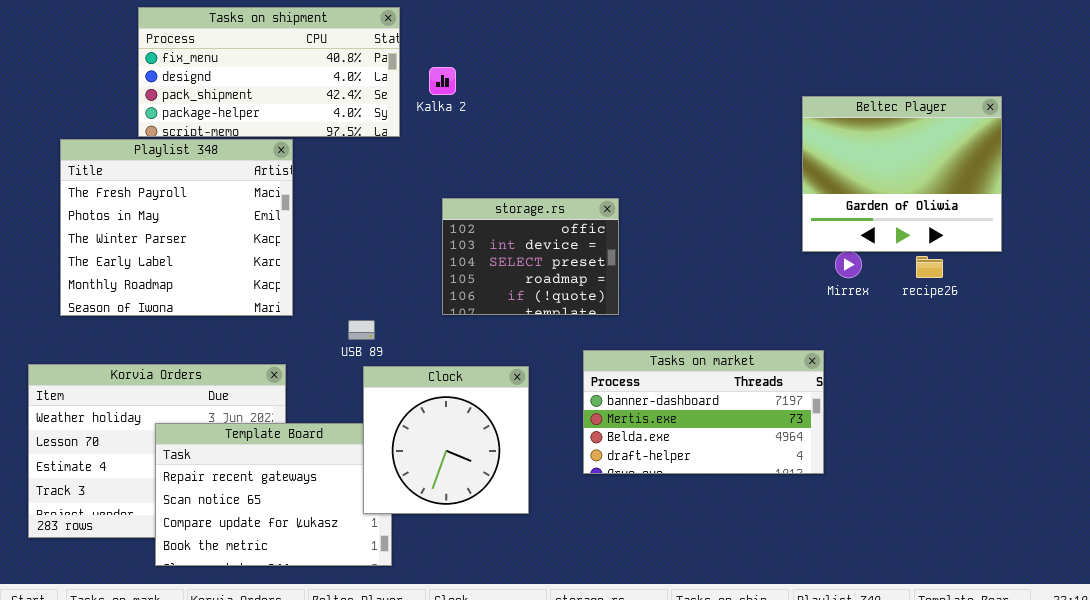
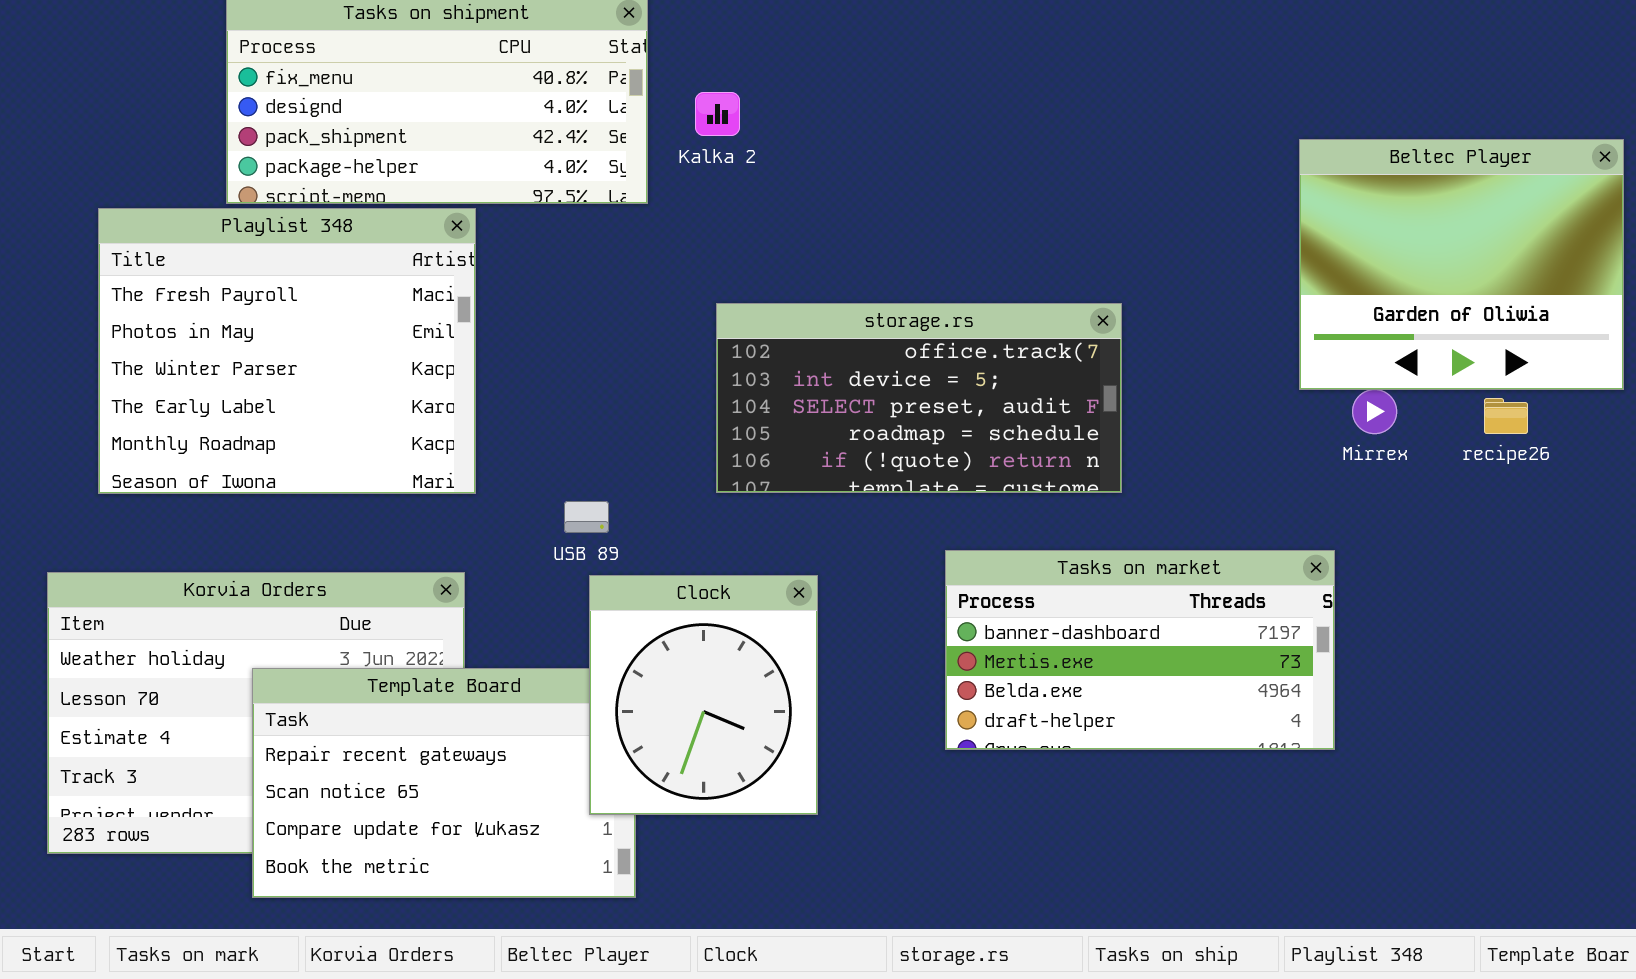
storage.rs: [442,198,619,315] -> [716,303,1122,493], resized
Clock: [363,366,529,514] -> [589,575,818,815], resized

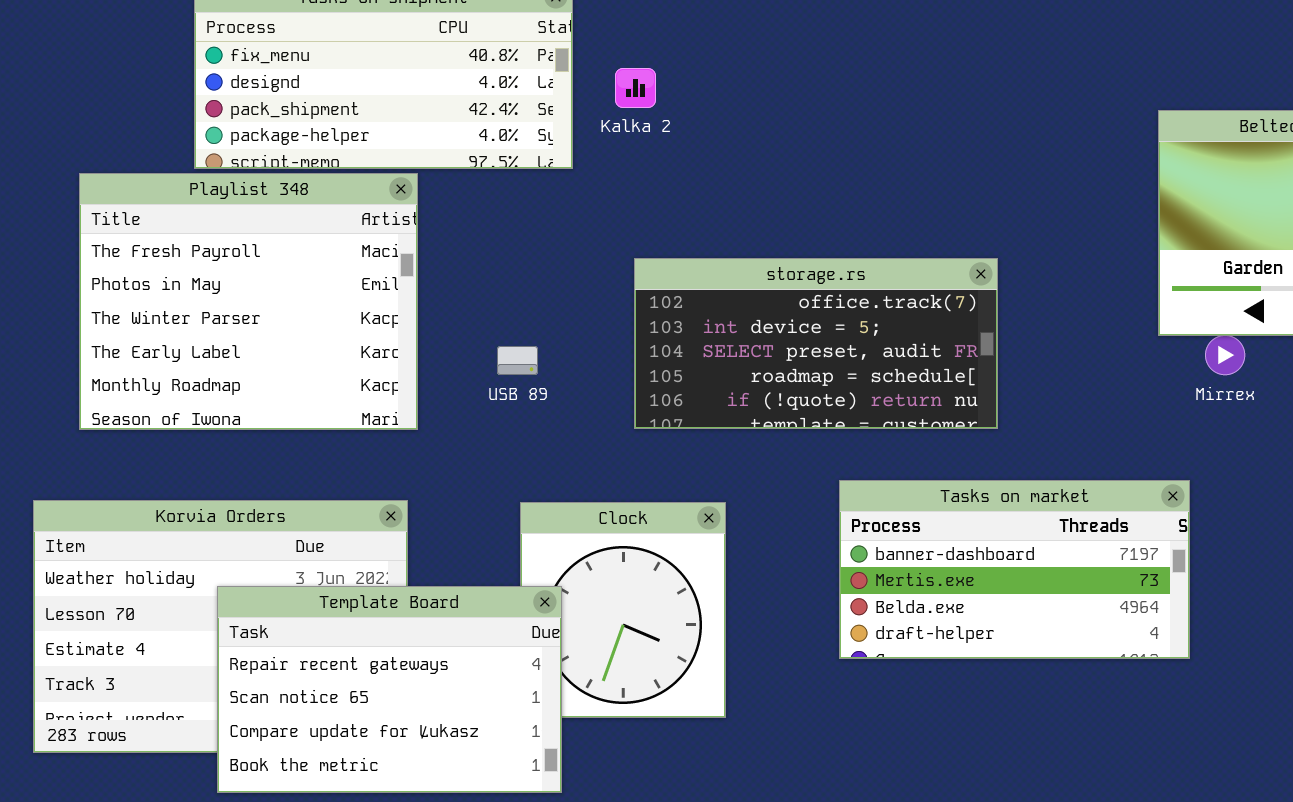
USB 89: [564,501,609,533] -> [497,346,538,375], moved
Template Board: [252,668,636,898] -> [217,586,562,793], raised

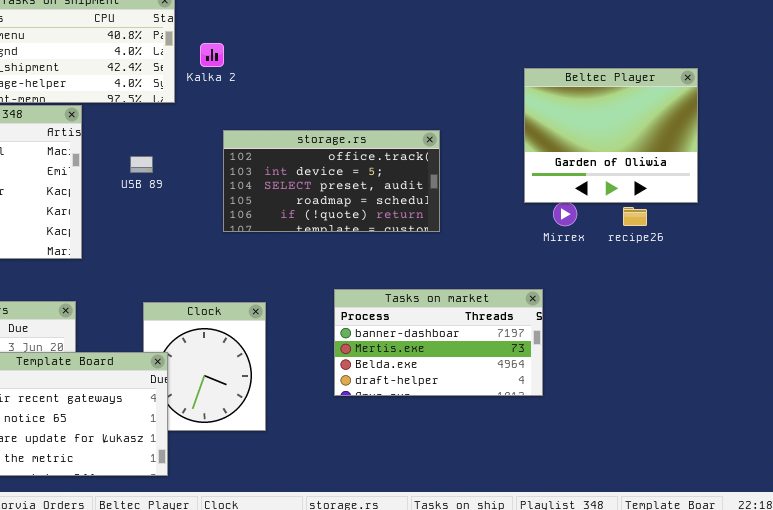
storage.rs: [634,258,998,429] -> [223,130,440,232], moved
USB 89: [497,346,538,375] -> [130,156,153,173], moved

